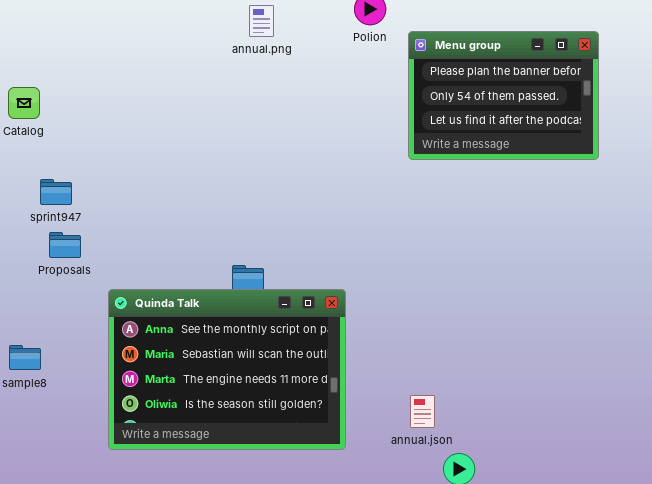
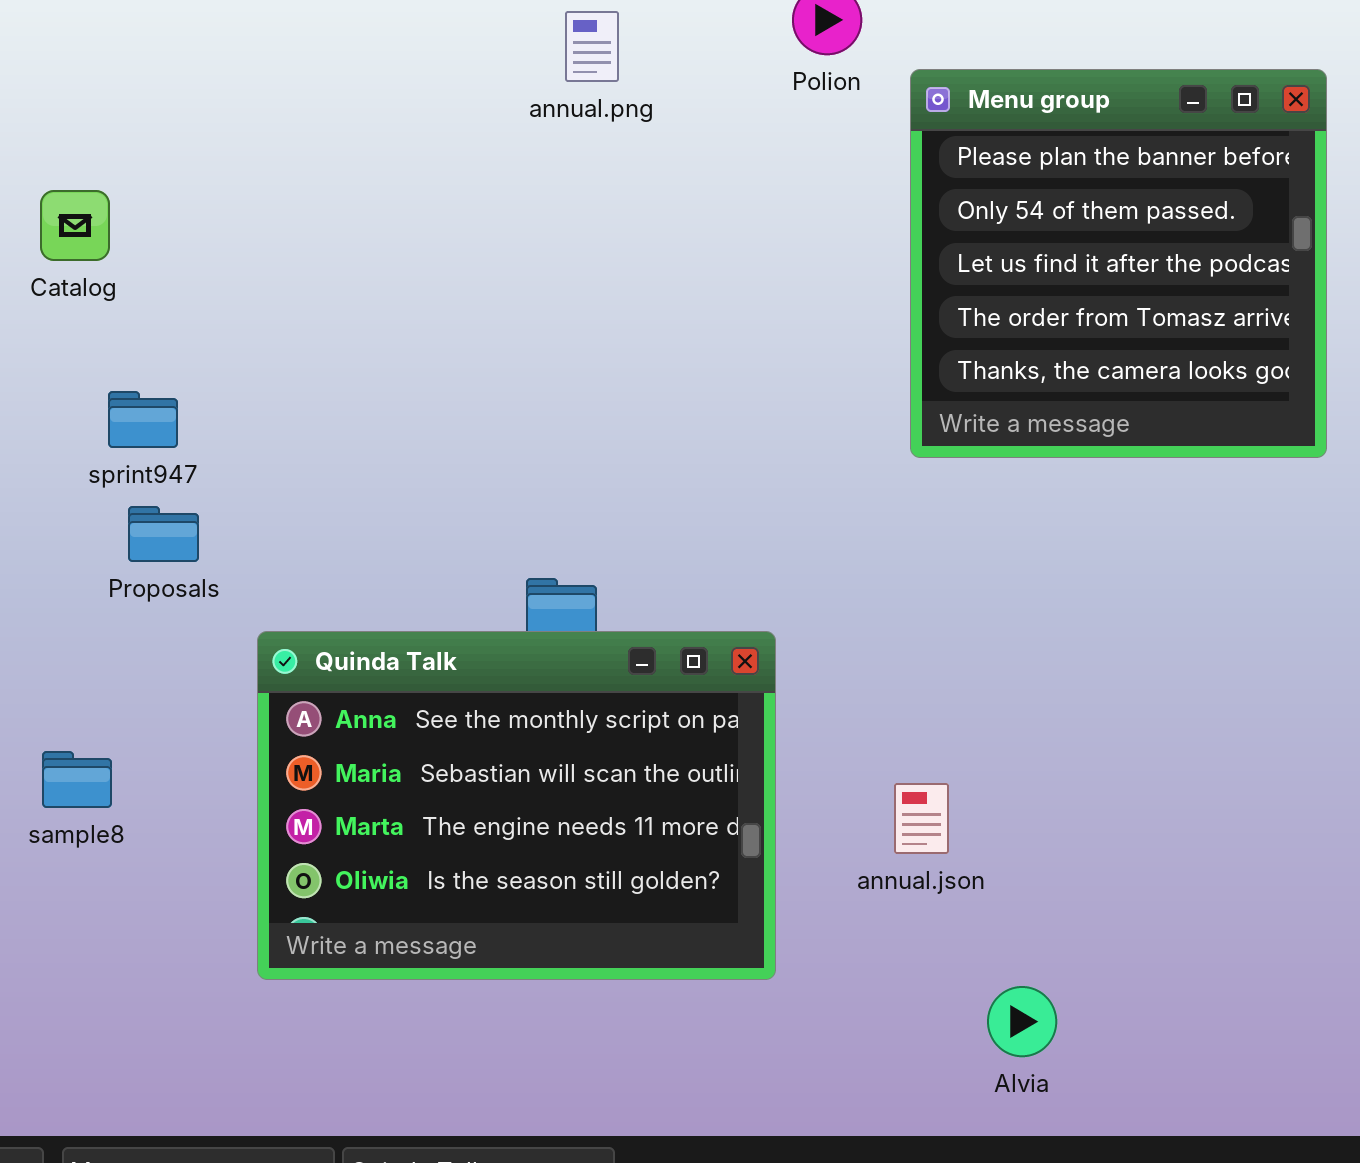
Menu group: [408,31,599,160] -> [910,69,1327,458], resized
annual.json: [410,395,435,428] -> [894,783,949,854], moved

